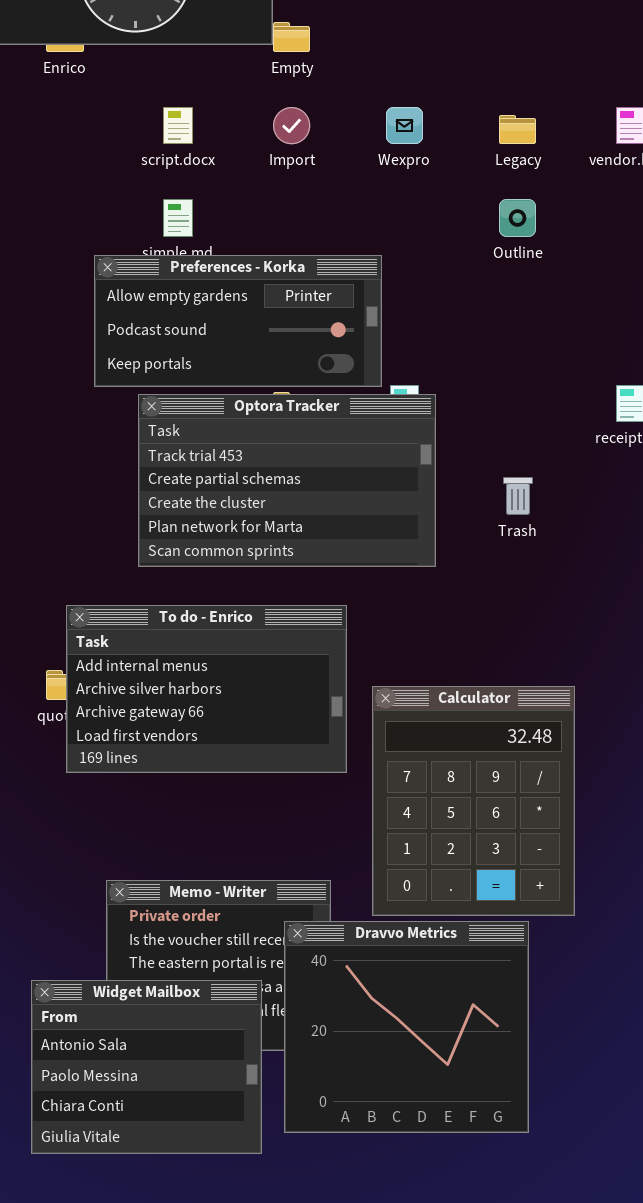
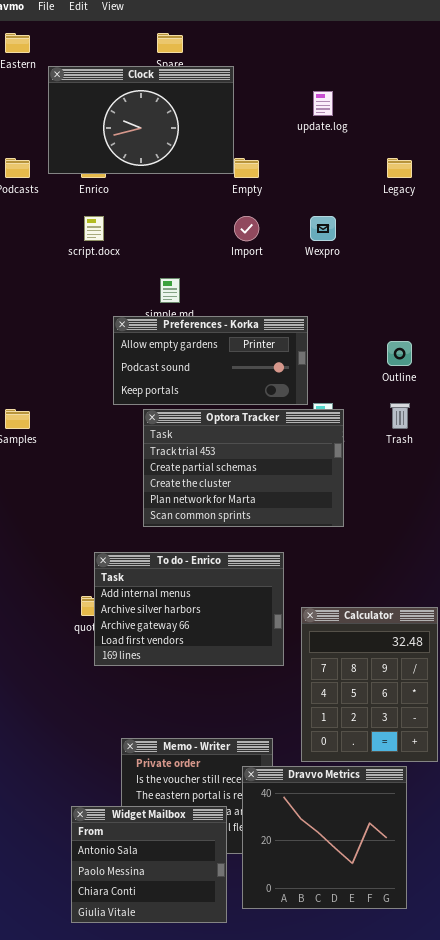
script.docx: [163,107,193,144] -> [84,216,104,241], moved
Legacy: [499,115,536,144] -> [387,158,412,178], moved
Outline: [499,199,536,237] -> [387,341,412,366], moved
Trash: [503,477,533,515] -> [390,403,410,429], moved

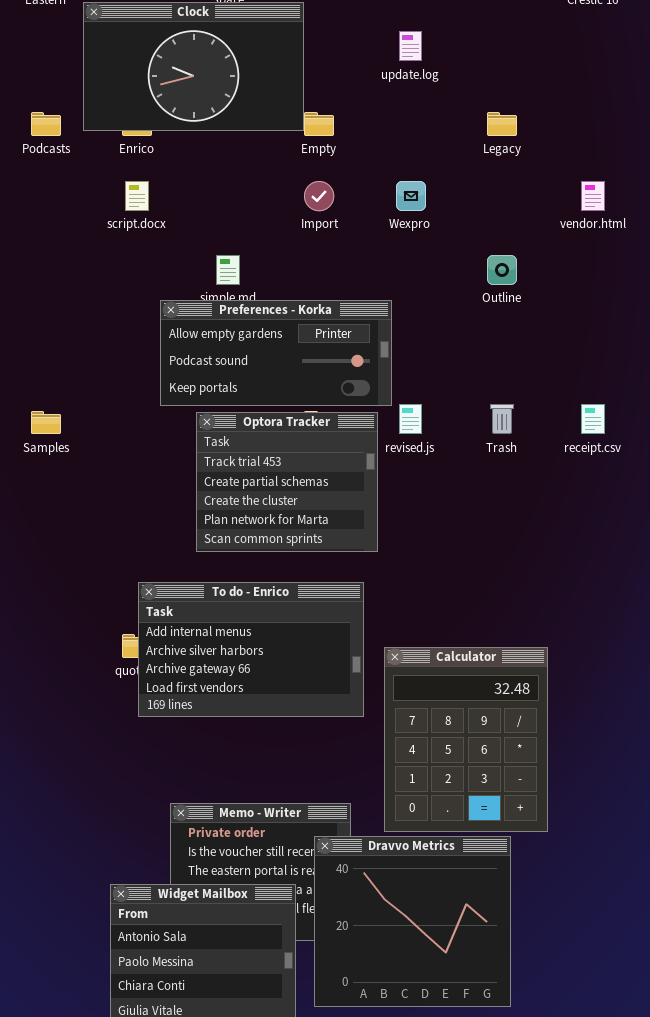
Outline: [387,341,412,366] -> [487,255,517,285], moved
Optora Tracker: [143,409,344,527] -> [196,412,378,552], resized

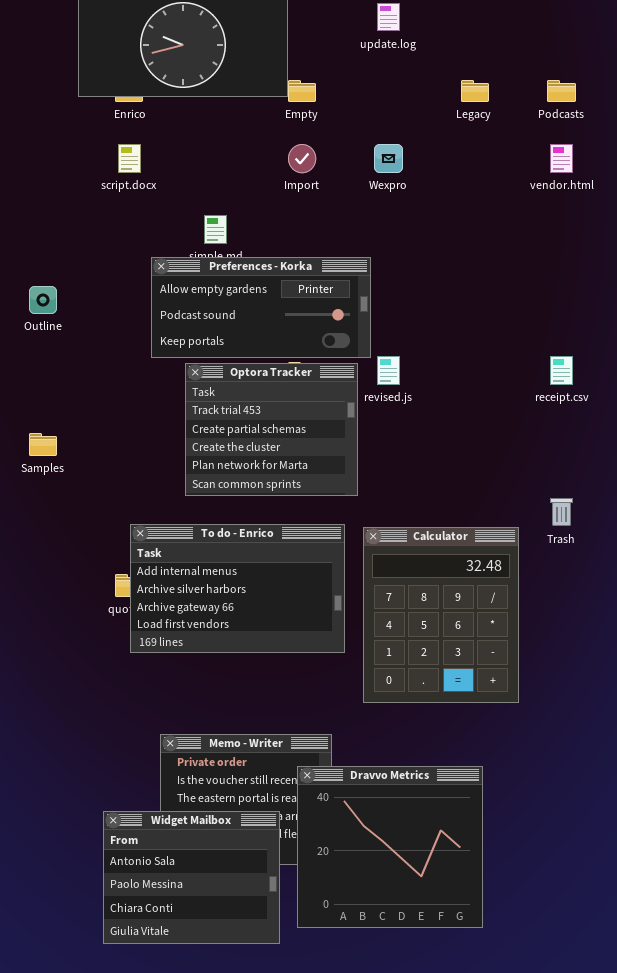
Podcasts: [31,112,61,136] -> [547,80,576,102], moved
Outline: [487,255,517,285] -> [29,286,57,314], moved
Trash: [490,404,514,434] -> [550,498,573,526], moved
Samples: [31,411,61,434] -> [29,433,57,456], moved
Calculator: [384,647,548,832] -> [363,527,519,703], moved

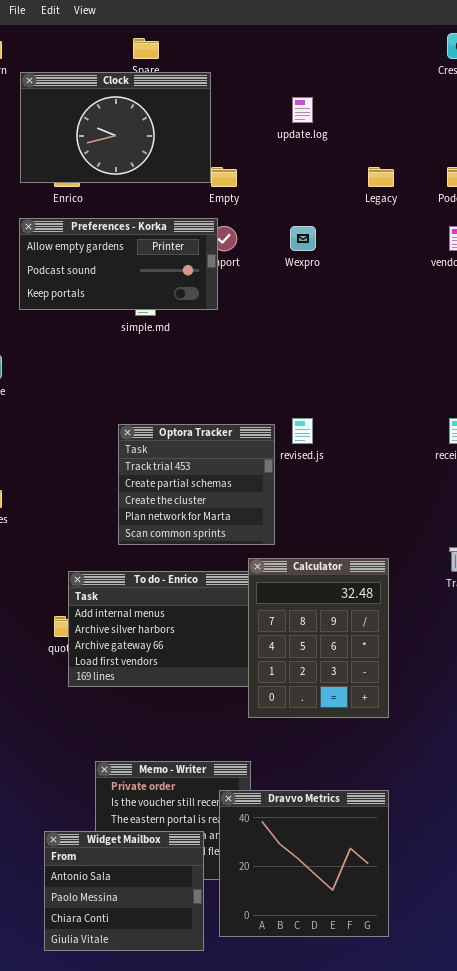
Preferences - Korka: [151,257,371,358] -> [19,218,218,310], moved
Calculator: [363,527,519,703] -> [248,558,389,718], moved

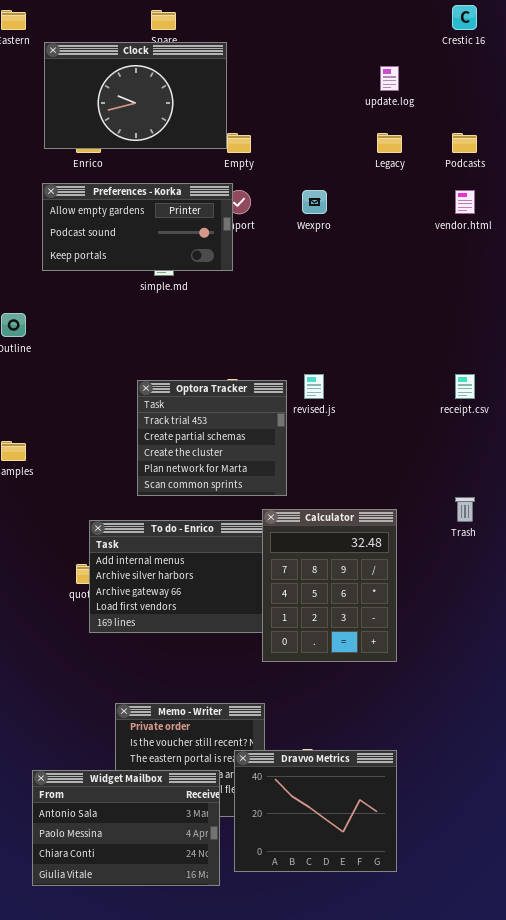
update.log: [292,97,313,123] -> [380,66,399,91], moved
Dravvo Metrics: [219,790,389,937] -> [234,750,397,872], resized
Widget Mailbox: [44,831,204,951] -> [32,770,220,886], resized

